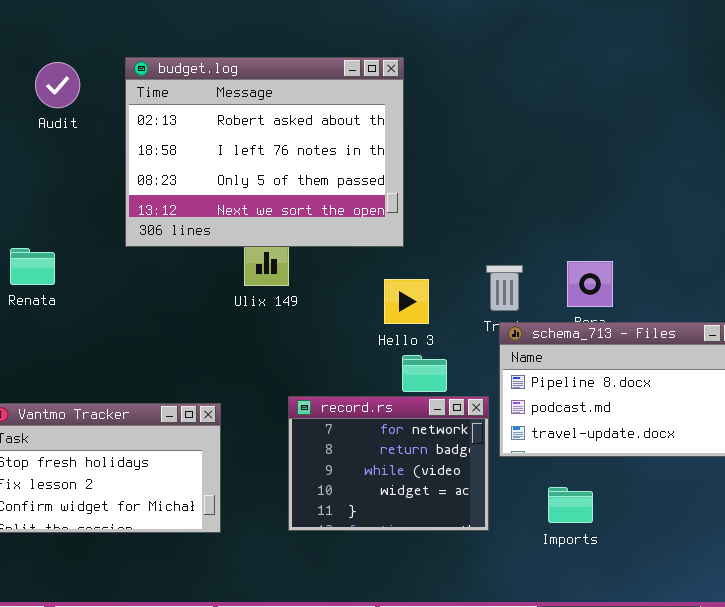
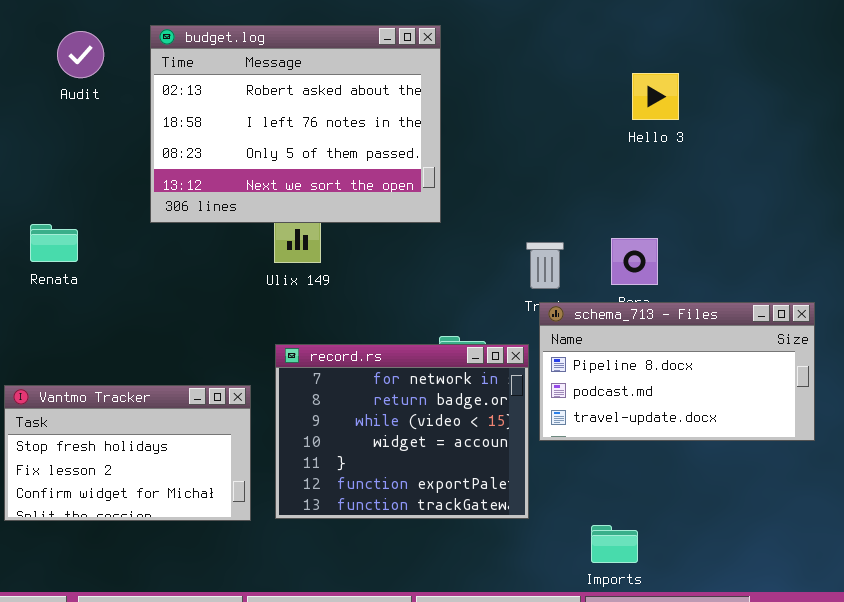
Hello 3: [384,279,429,324] -> [632,73,679,120], moved
record.rs: [288,396,489,531] -> [275,344,529,519], resized
Imports: [548,487,593,523] -> [591,525,638,563], moved

